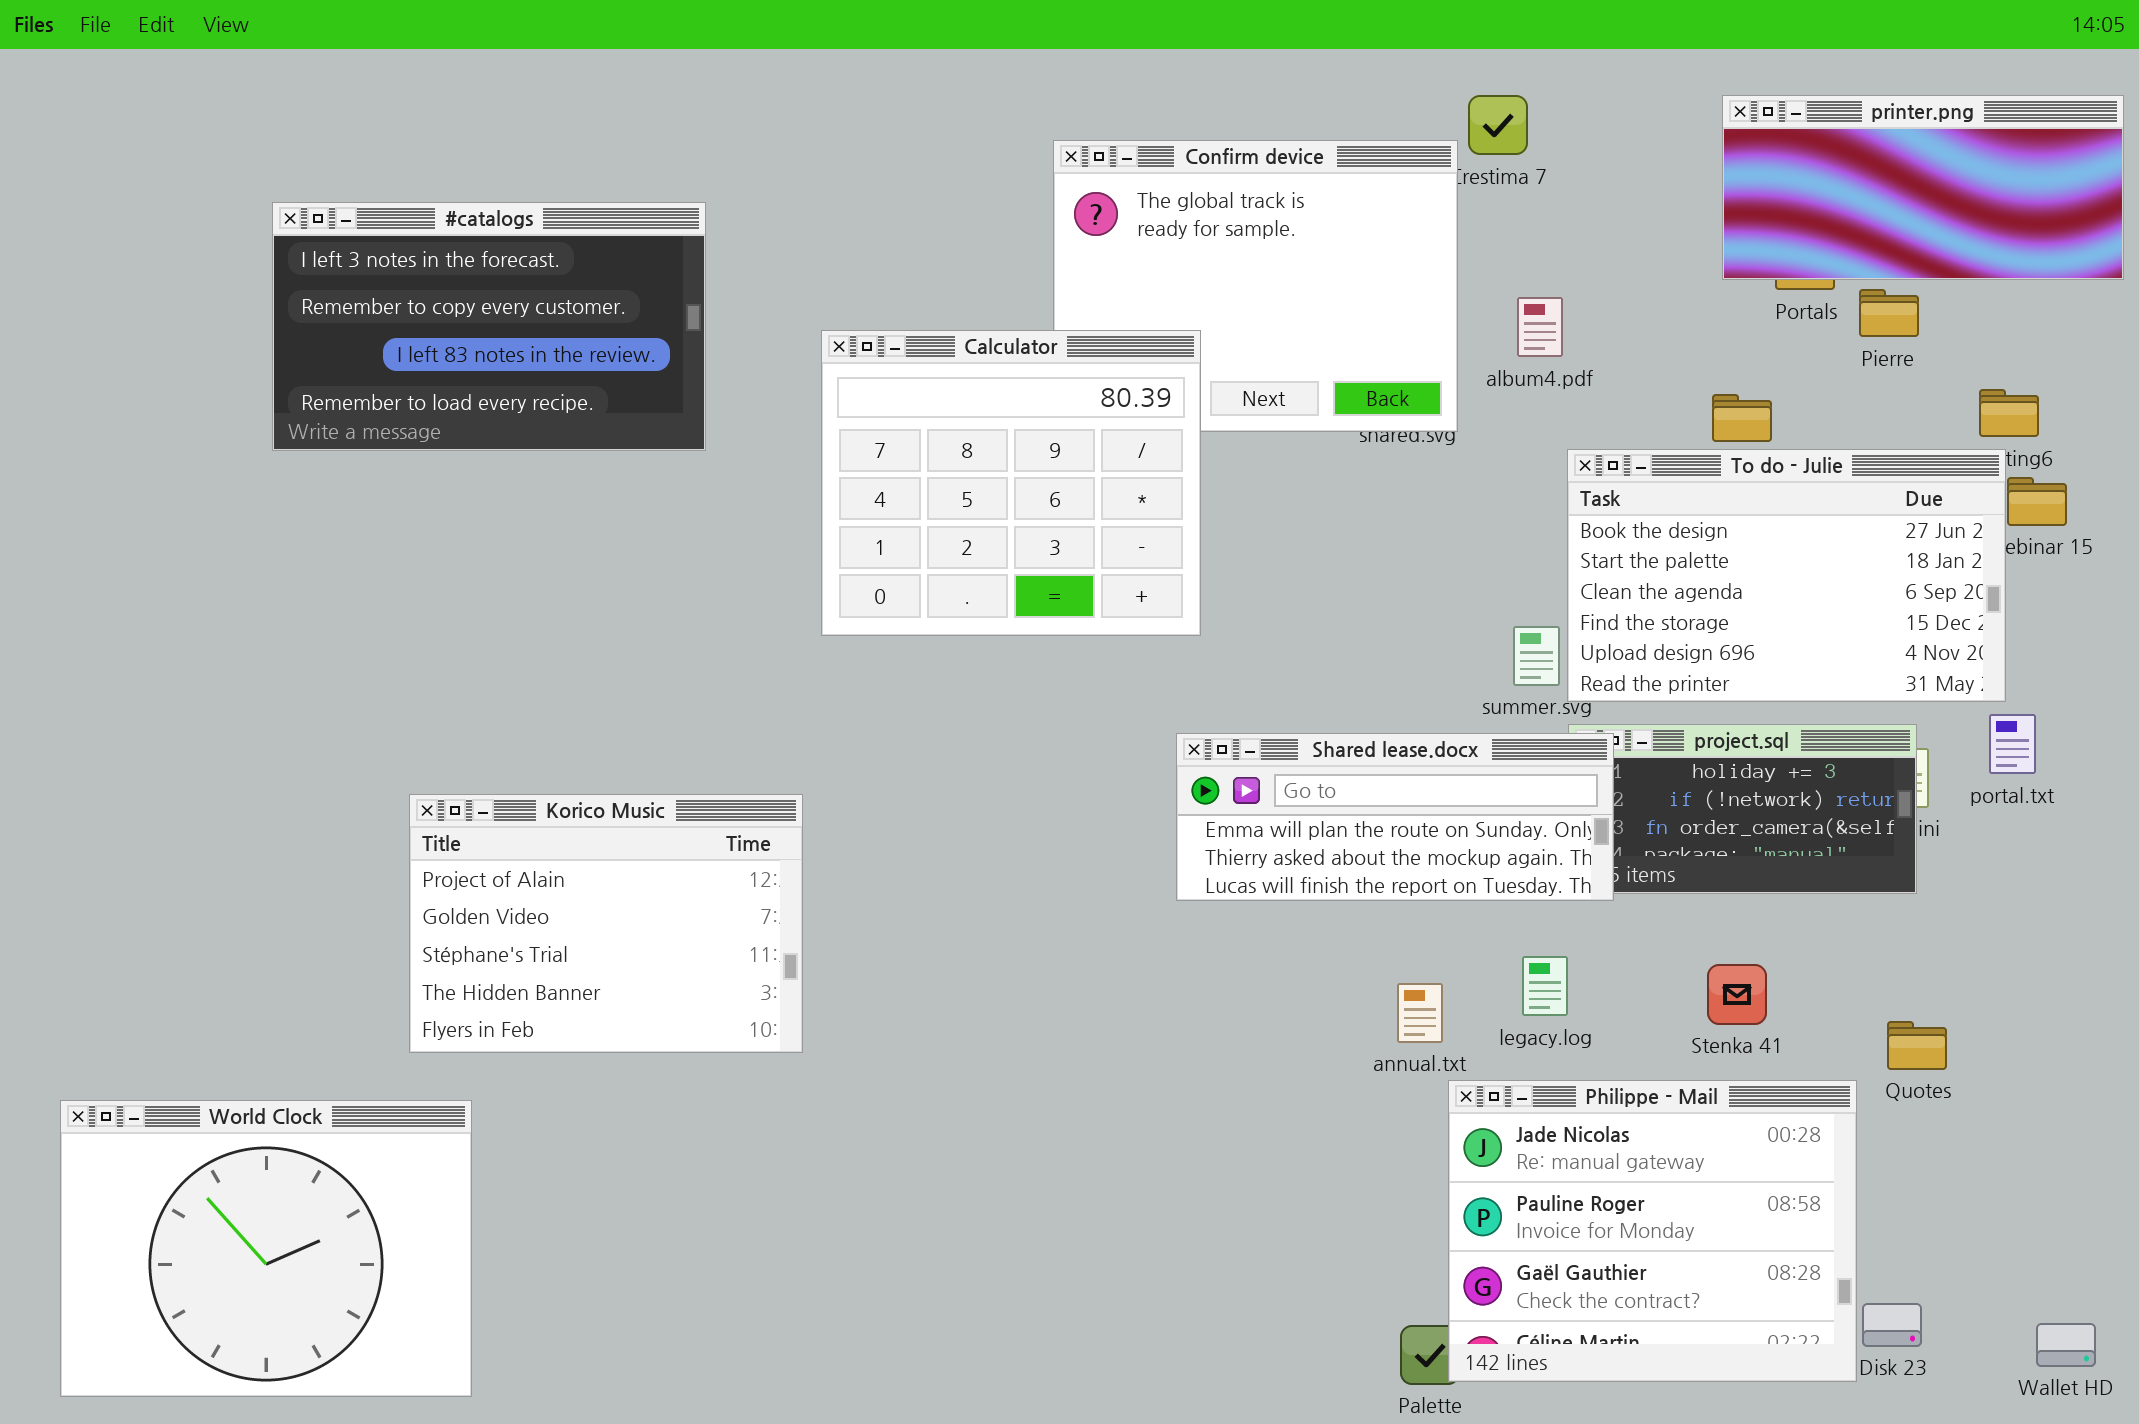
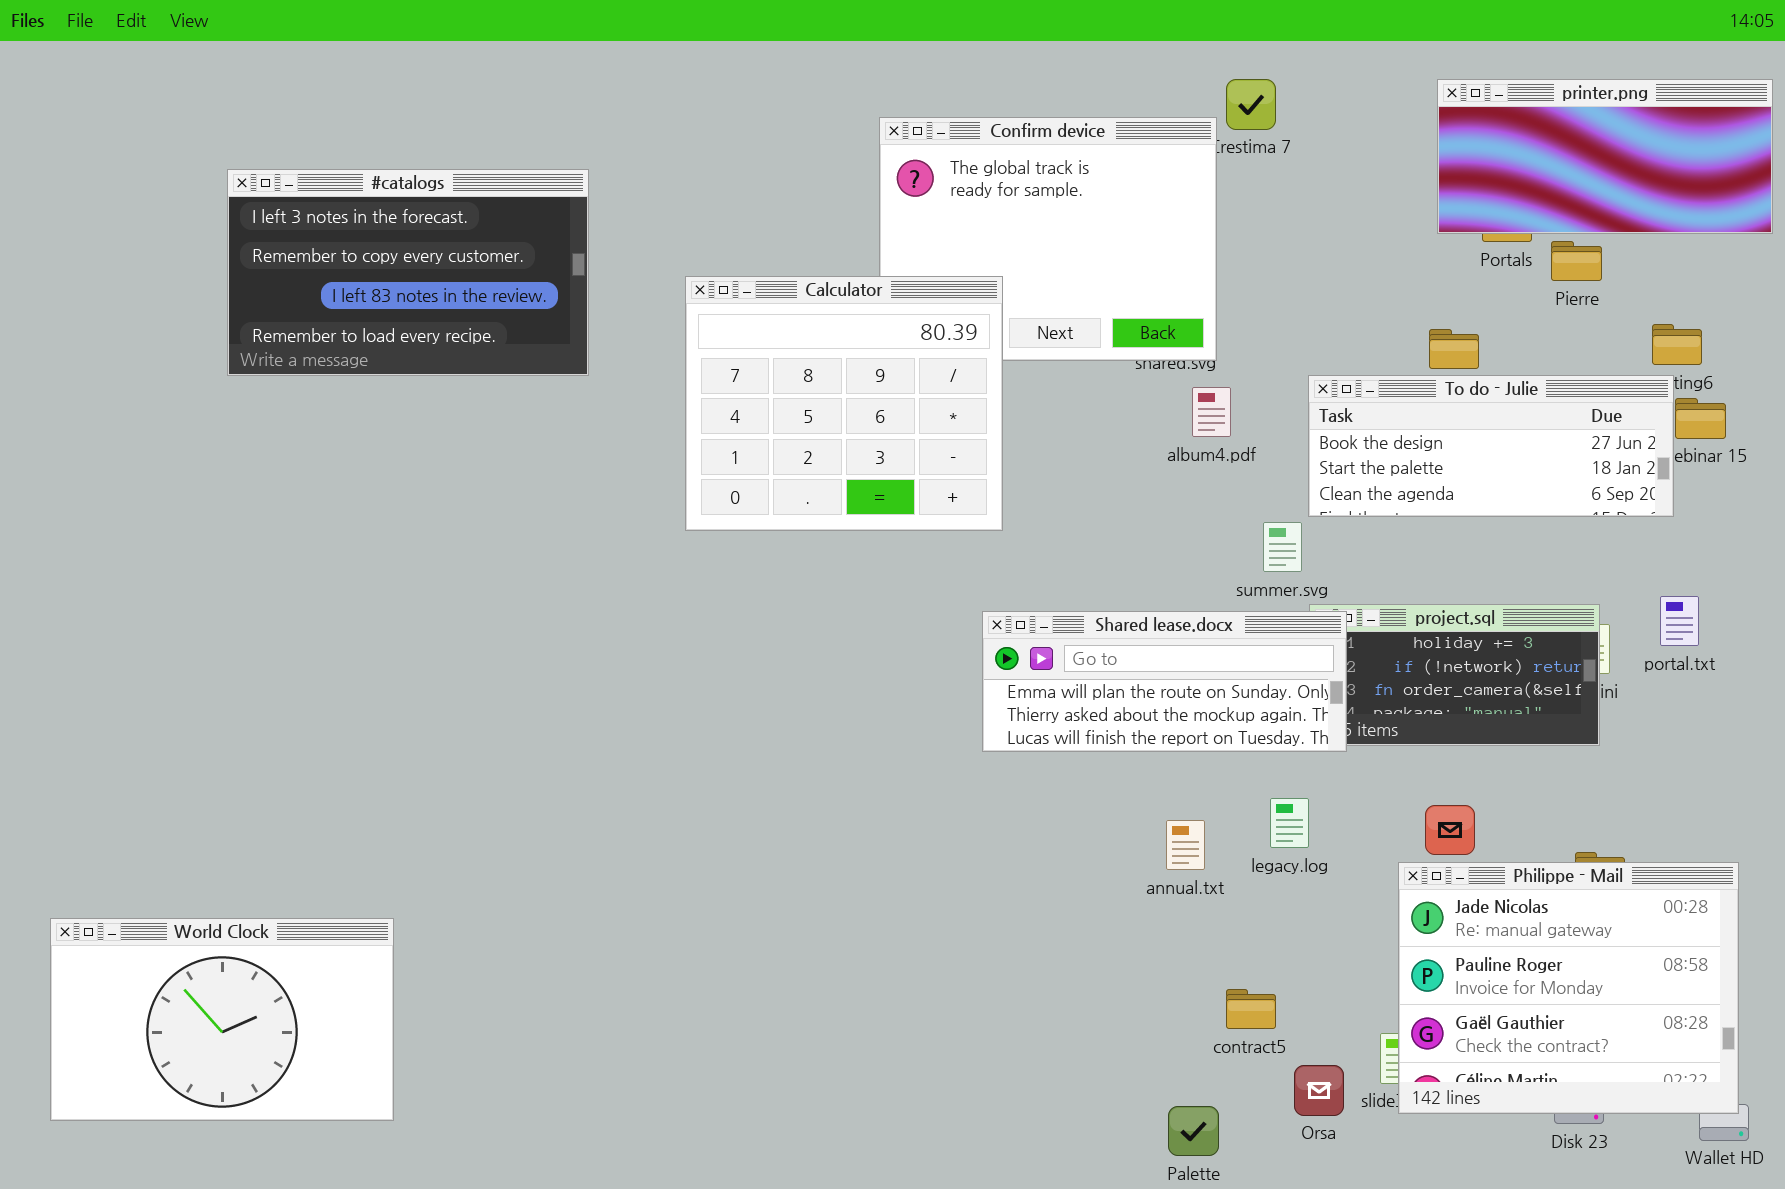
album4.pdf: [1517,297,1563,357] -> [1192,387,1231,437], moved
To do - Julie: [1567,449,2006,702] -> [1308,375,1674,517], resized
Korico Music: [409,794,803,1053] -> none, closed
Philippe - Mail: [1448,1080,1857,1382] -> [1398,862,1739,1114], moved
World Clock: [60,1100,472,1397] -> [50,918,394,1121], resized

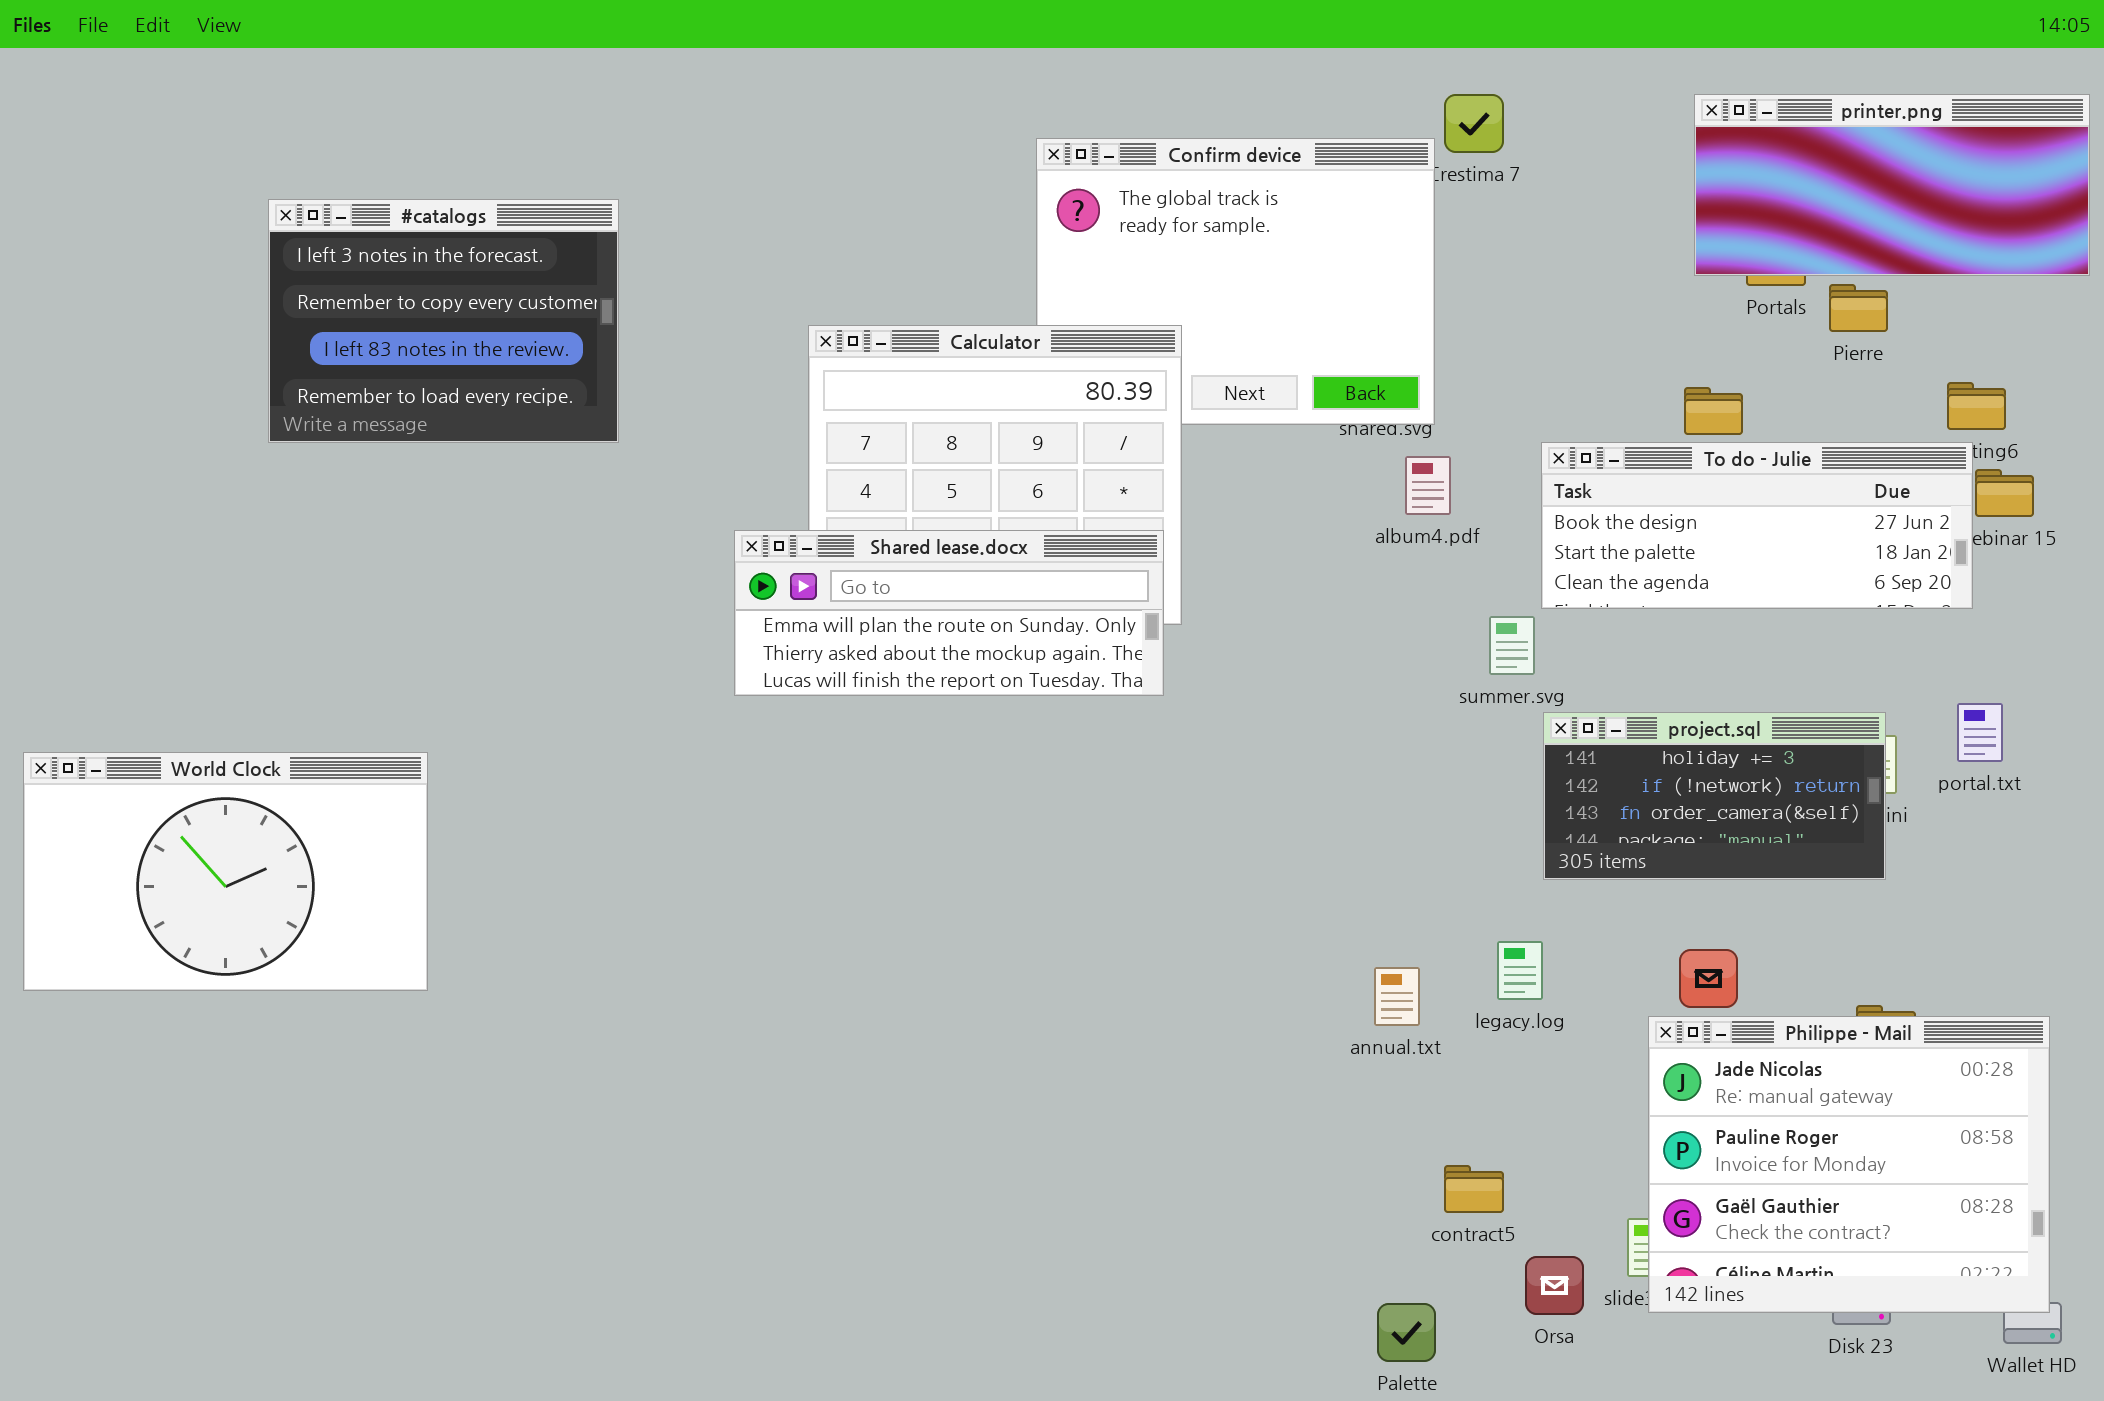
#catalogs: [227,169,589,376] -> [268,199,619,443], resized
Shared lease.docx: [982,611,1347,752] -> [734,530,1164,696], moved
World Clock: [50,918,394,1121] -> [23,752,428,991], moved

